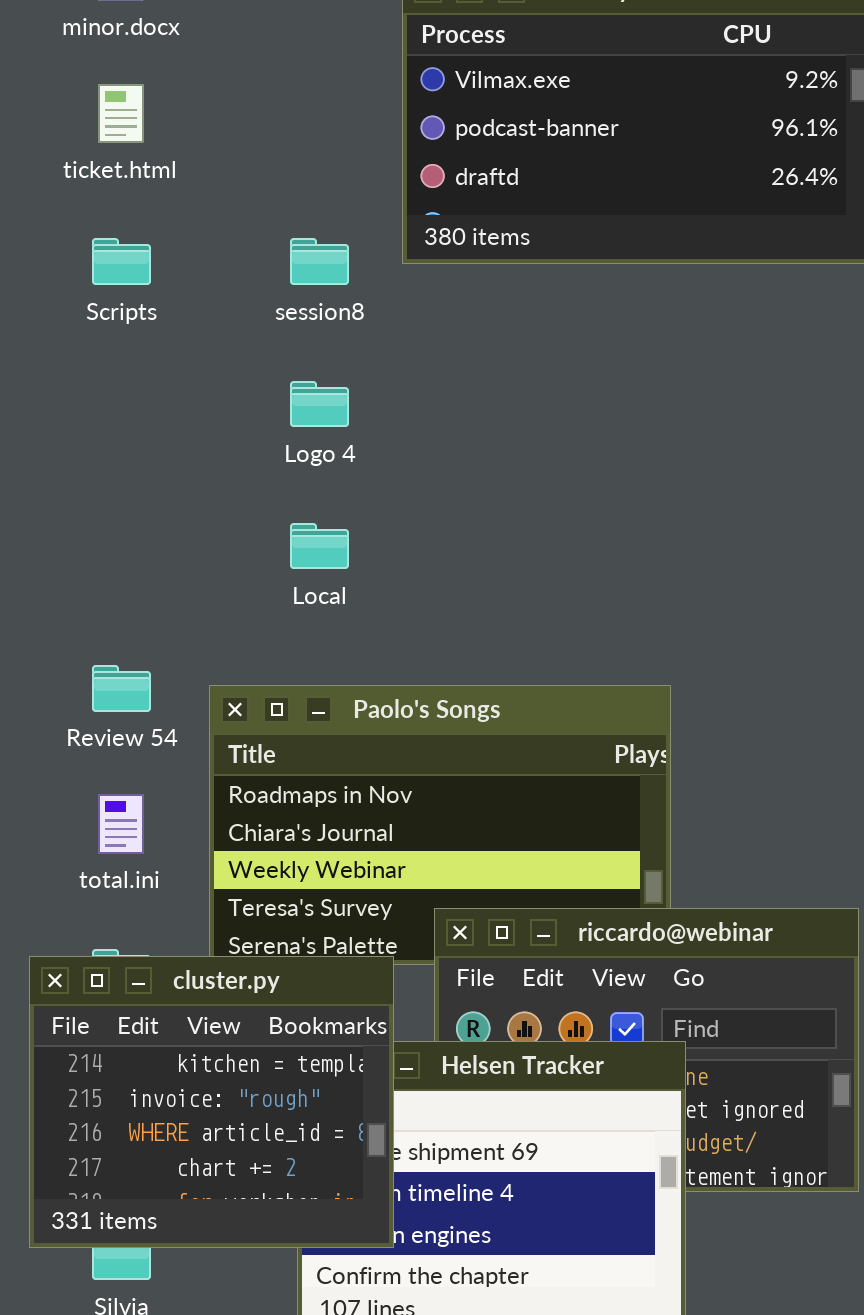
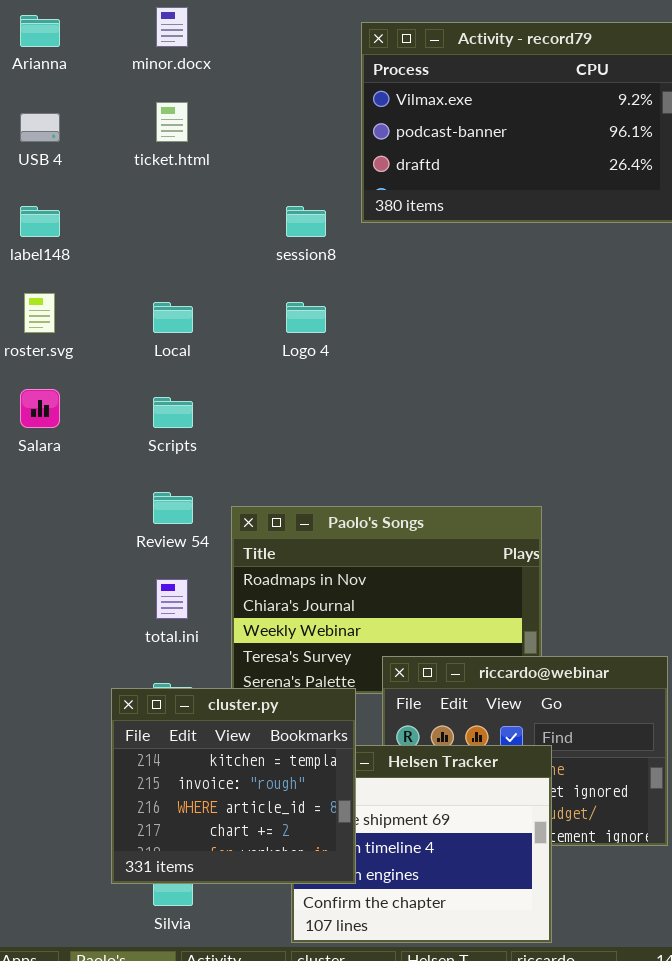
Scripts: [92,238,151,285] -> [153,397,193,428], moved
Local: [290,523,349,569] -> [153,302,193,333], moved

